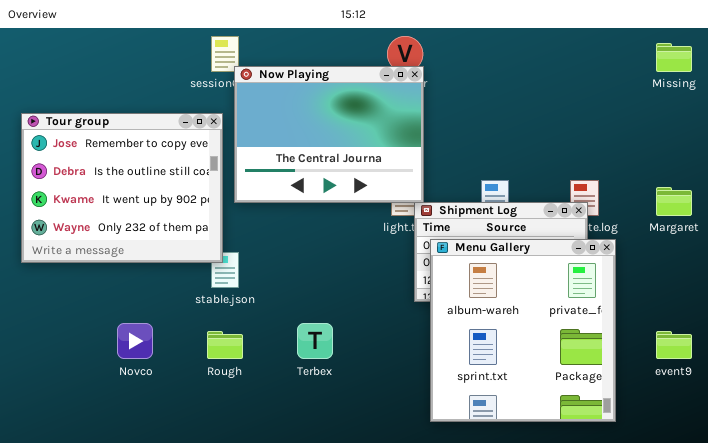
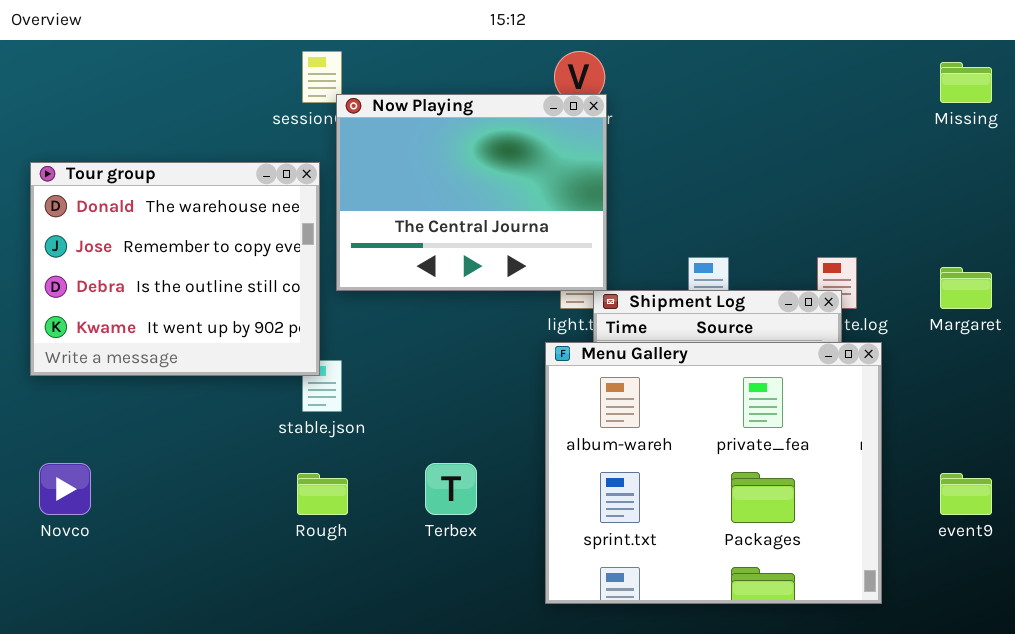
Tour group: [21,113,223,263] -> [30,162,320,376], scrolled up 1 row
Menu Gallery: [430,239,616,422] -> [545,342,882,604], resized
Novco: [117,323,153,359] -> [39,463,91,515], moved

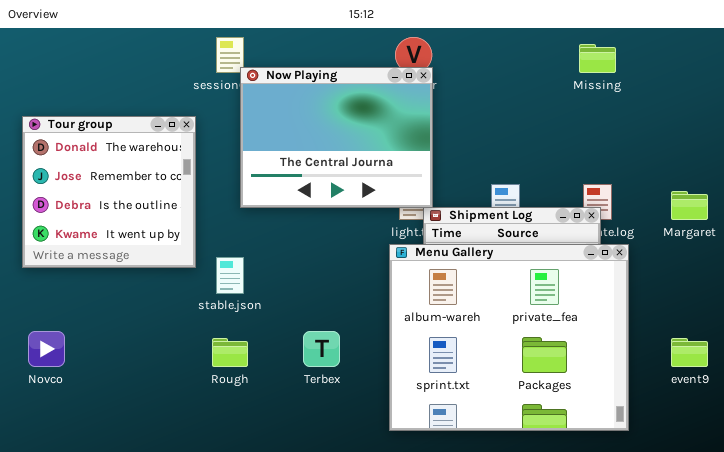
Missing: [940,62,992,103] -> [579,44,616,73], moved
Tour group: [30,162,320,376] -> [22,116,196,268], resized

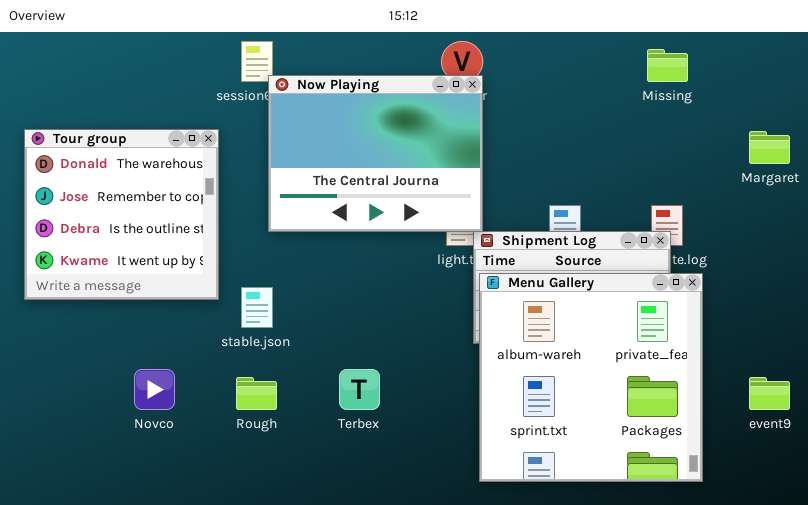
Margaret: [671,191,708,220] -> [749,131,790,164], moved
Menu Gallery: [389,244,629,431] -> [479,273,703,482], resized
Novco: [28,331,65,367] -> [134,369,175,410], moved

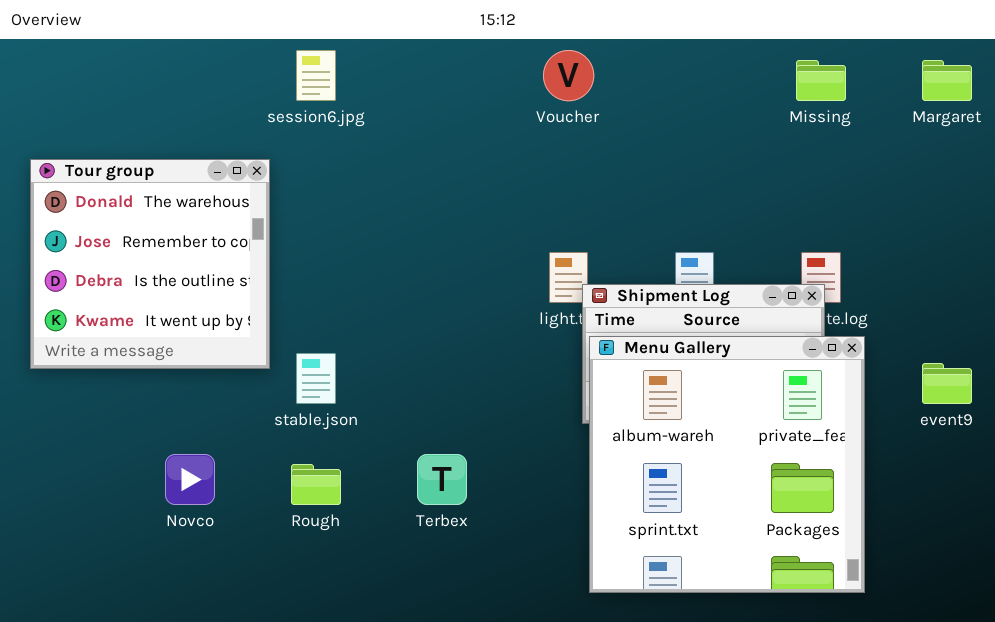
Now Playing: [268,75,483,232] -> none, closed
Margaret: [749,131,790,164] -> [922,60,972,101], moved
event9: [749,377,790,410] -> [922,363,972,404], moved

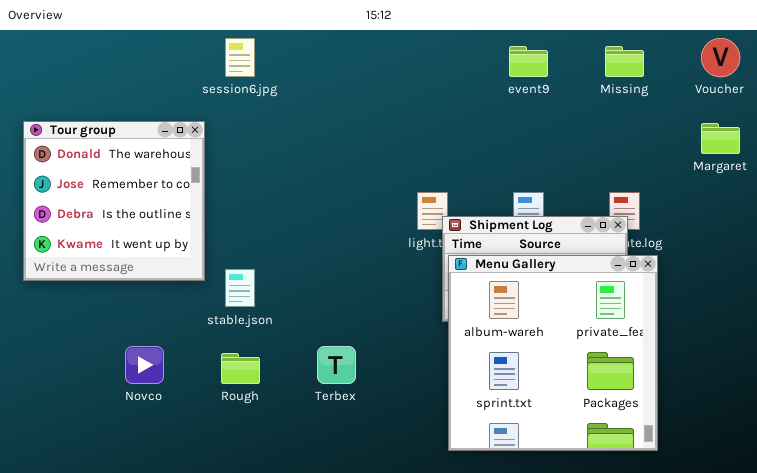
Voucher: [543,50,594,101] -> [701,38,740,77], moved
Margaret: [922,60,972,101] -> [701,123,740,154], moved
event9: [922,363,972,404] -> [509,46,548,77], moved

